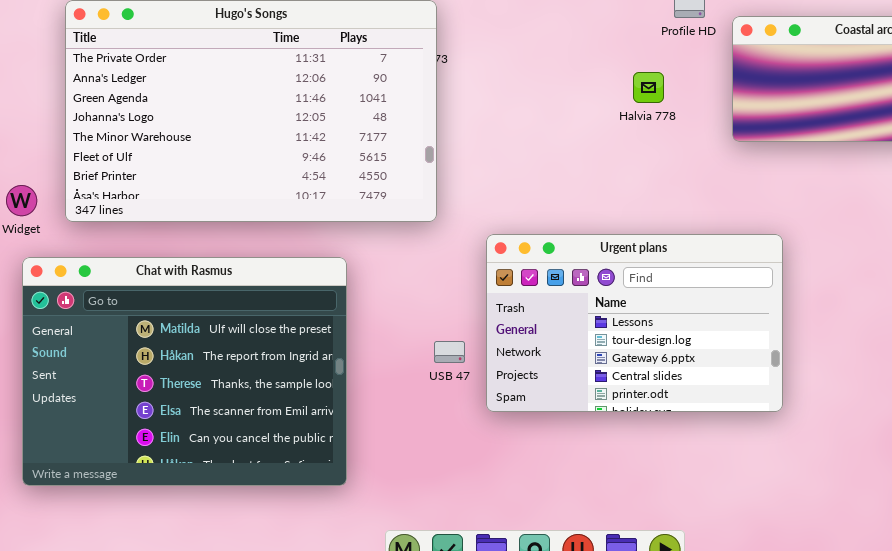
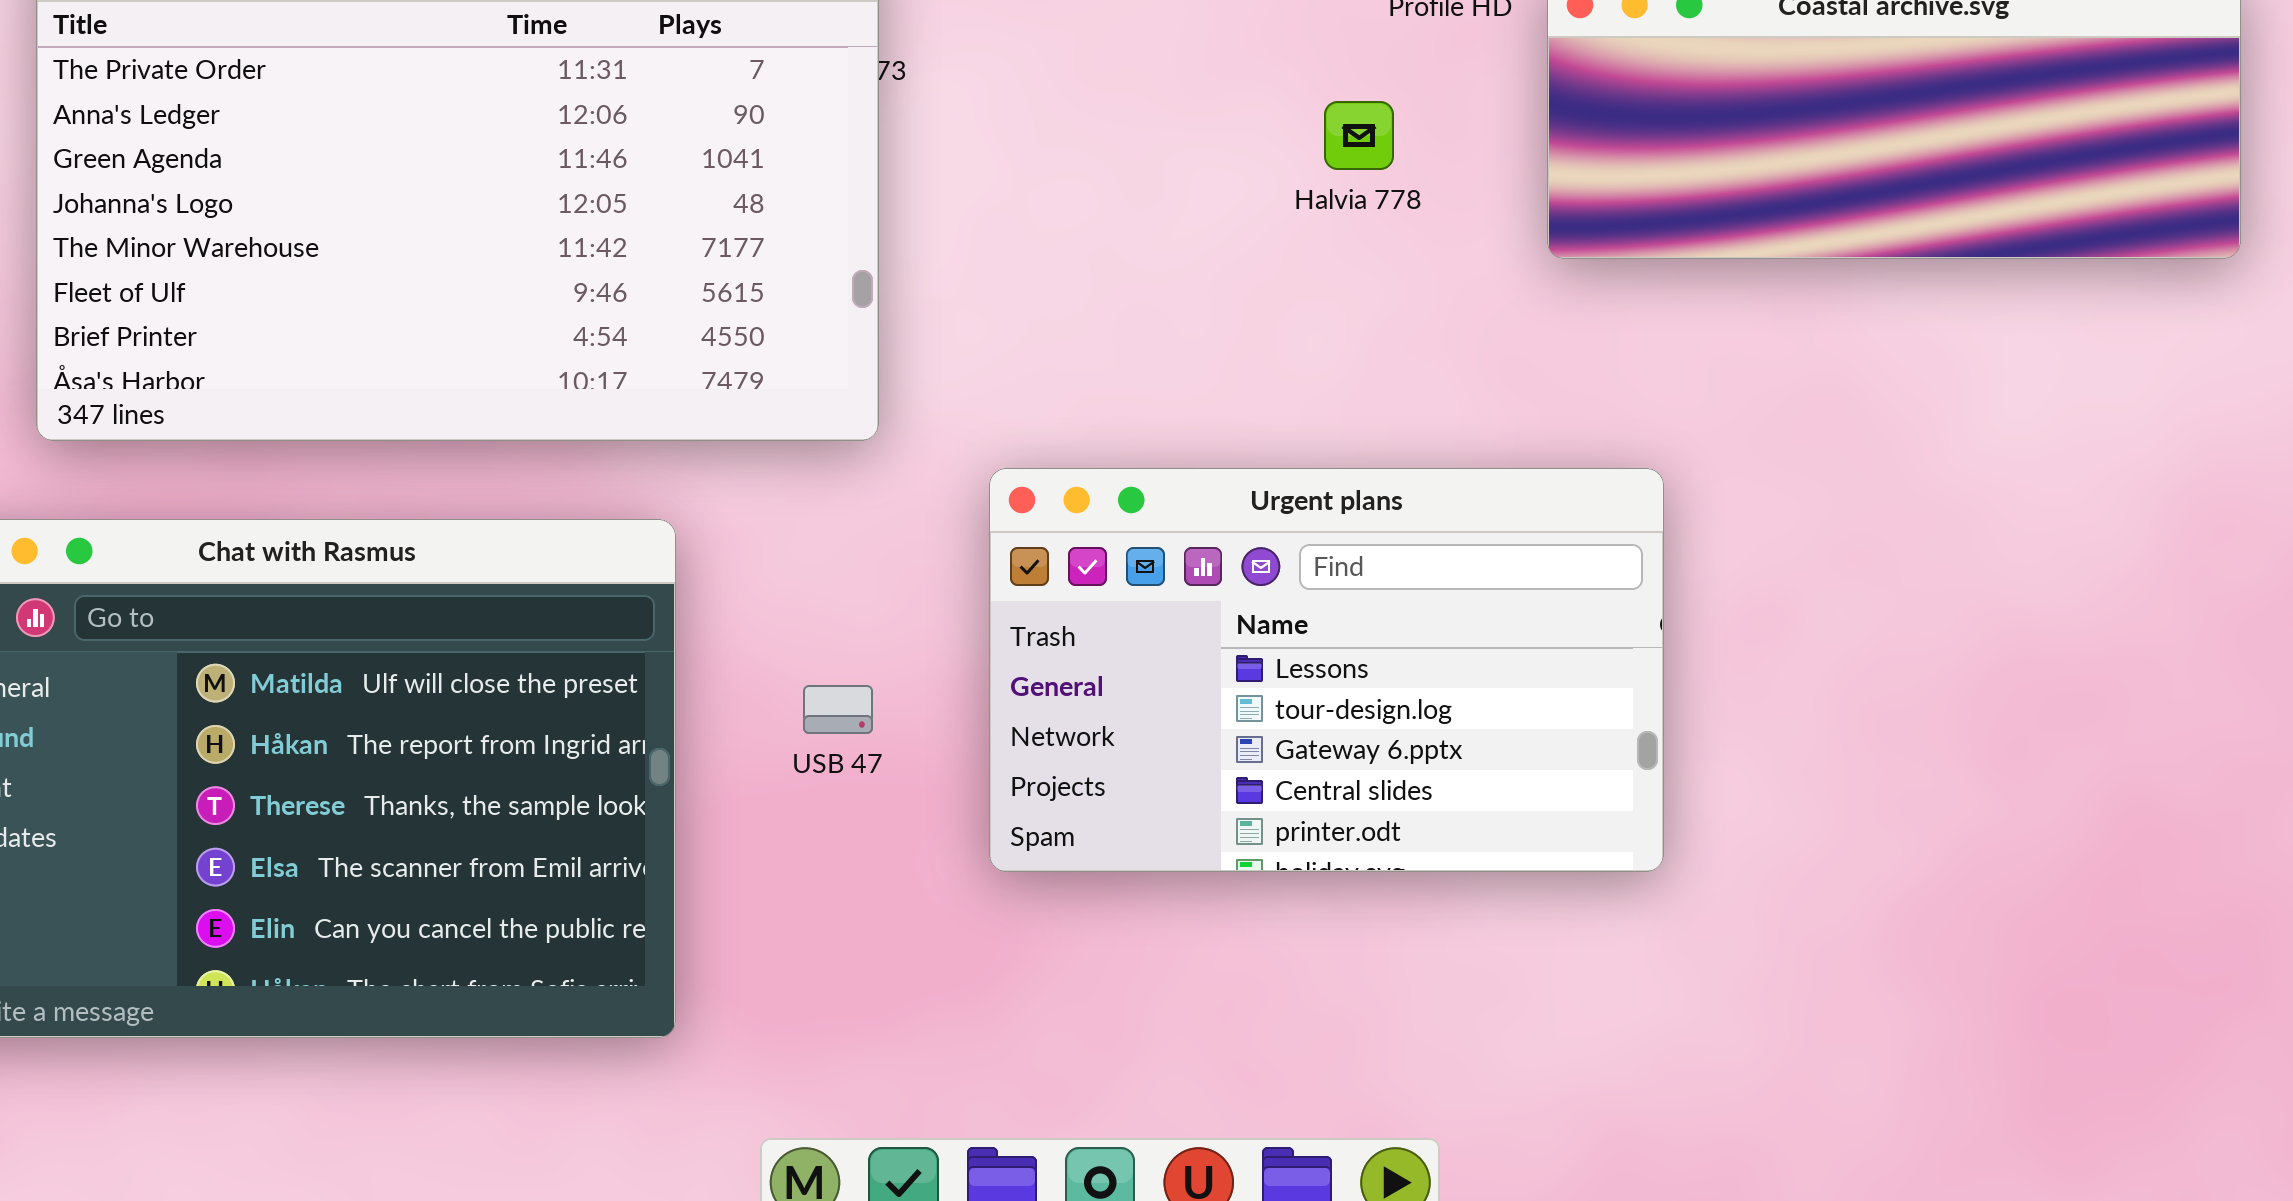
USB 47: [434,341,465,363] -> [803,685,873,734], moved

